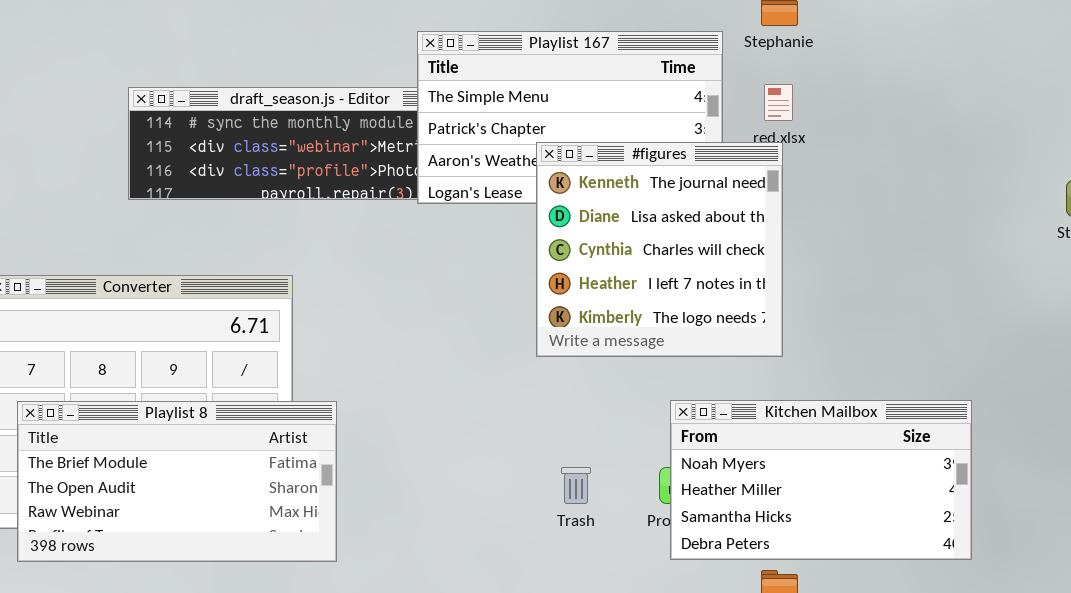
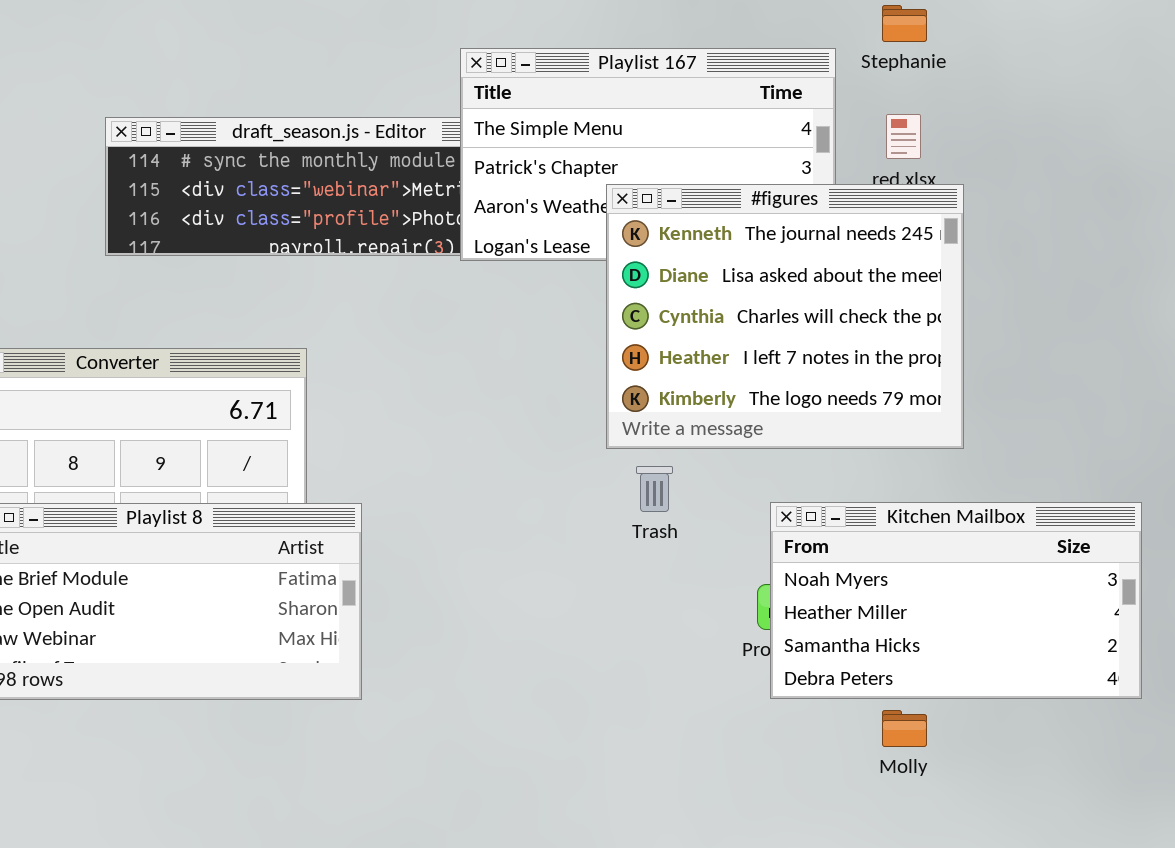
#figures: [536,142,783,357] -> [606,184,964,449], resized
Trash: [561,467,591,504] -> [636,466,673,512], moved

